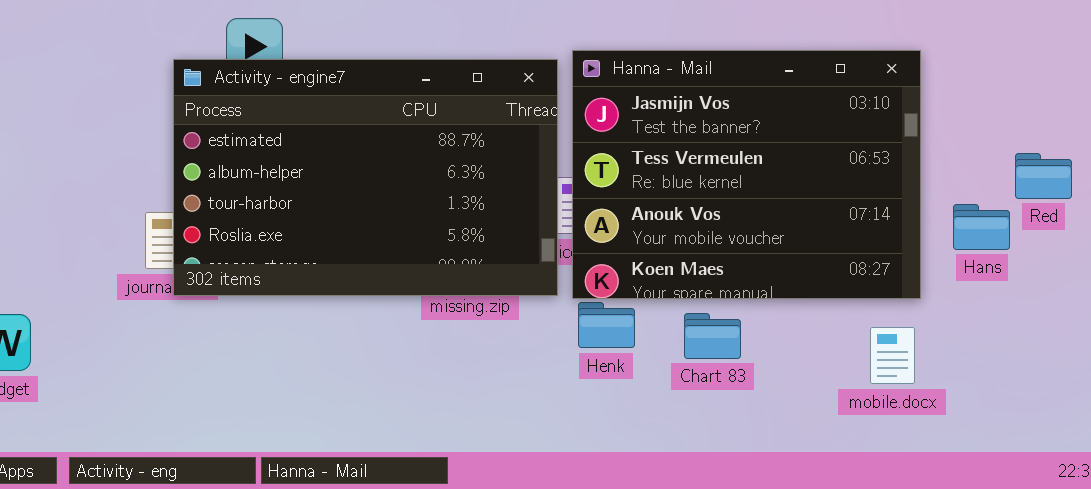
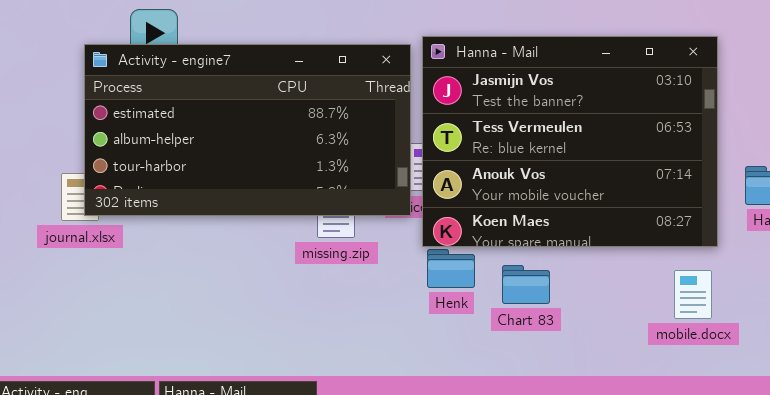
Activity - engine7: [173,59,558,296] -> [84,44,411,216], resized
Chart 83: [684,313,741,359] -> [502,265,550,304], moved

